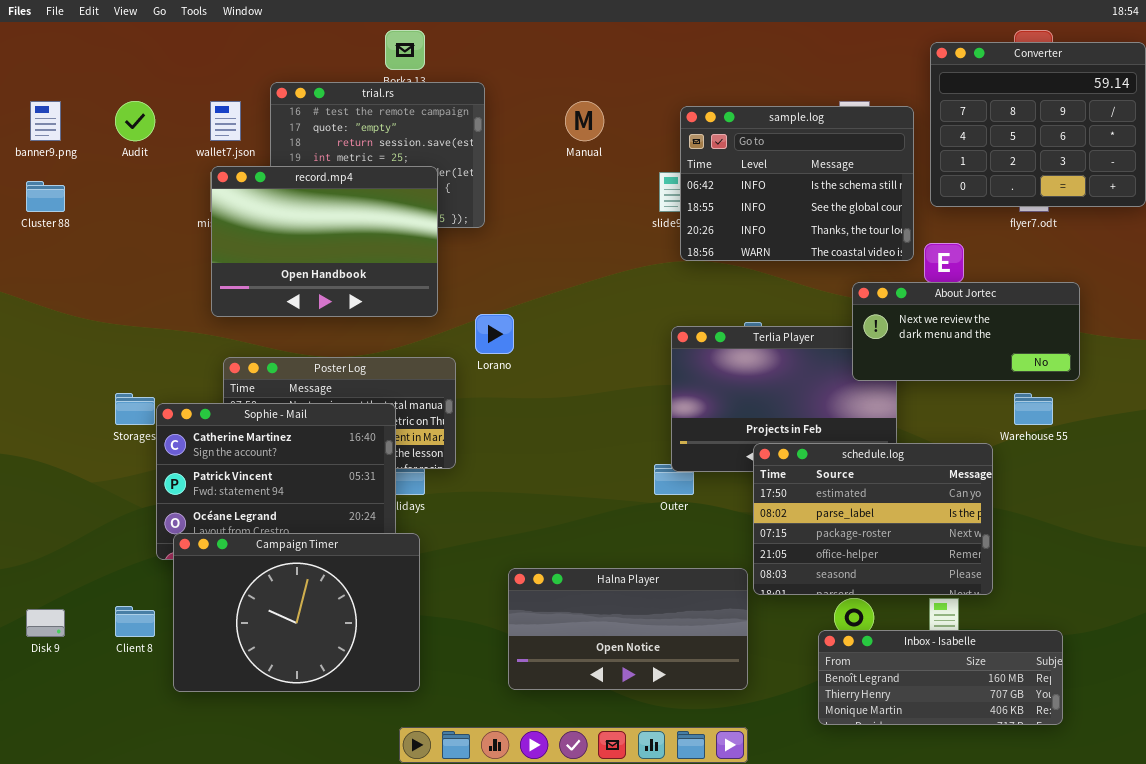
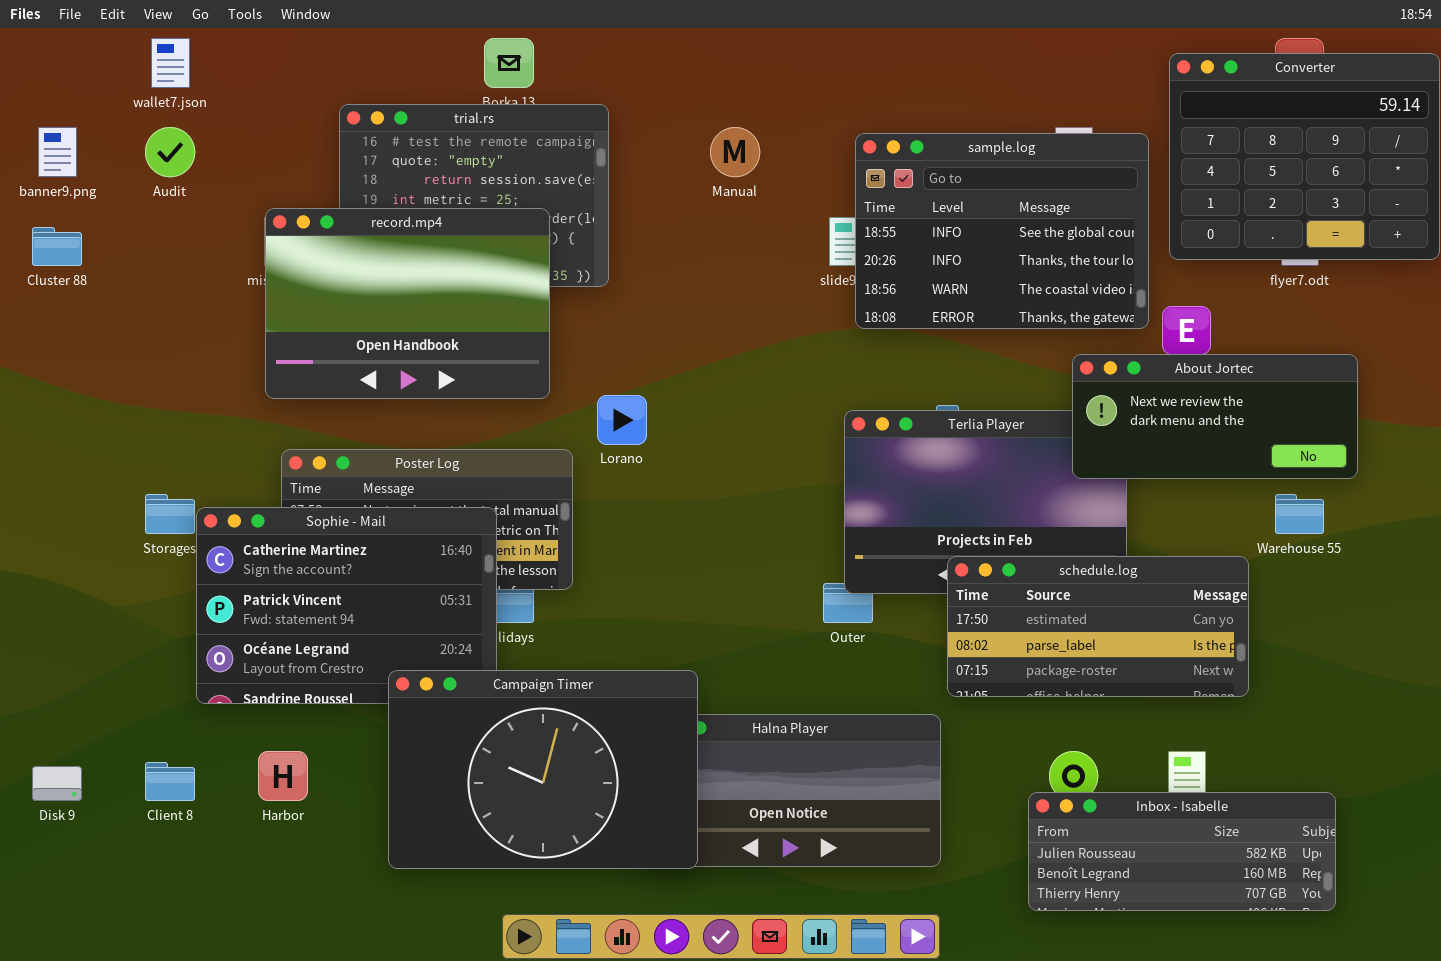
wallet7.json: [210,101,241,141] -> [151,38,190,88], moved
sample.log: [680,106,914,261] -> [855,133,1149,329], scrolled down 1 row
schedule.log: [753,443,993,595] -> [947,556,1249,697], resized
Campaign Timer: [173,533,420,692] -> [388,670,698,869], moved
Inbox - Isabelle: [818,630,1063,725] -> [1028,792,1336,911], scrolled up 1 row

